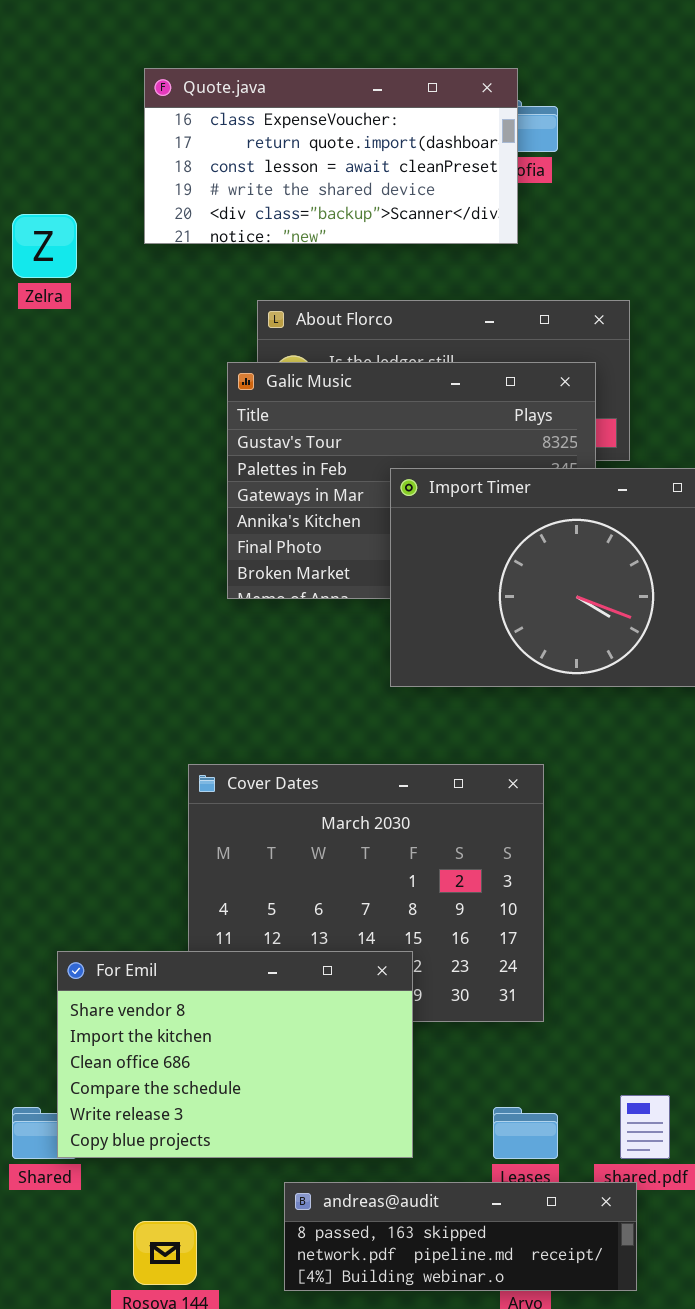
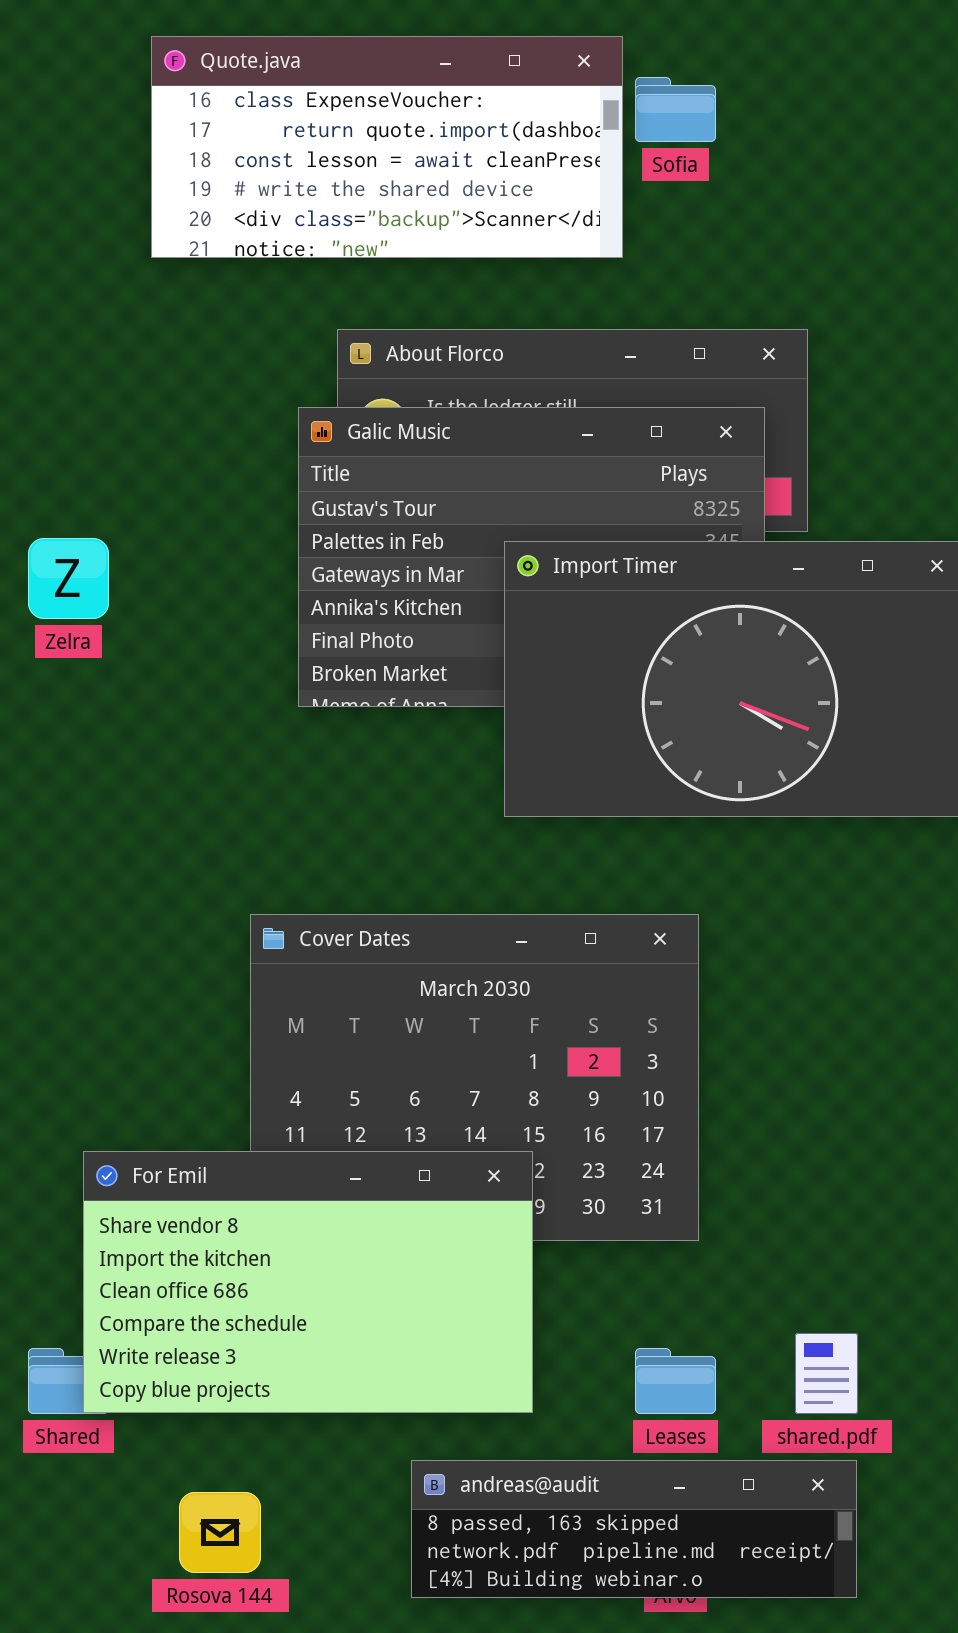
Quote.java: [144,68,518,244] -> [151,36,623,258], moved
Zelra: [12,214,77,278] -> [28,538,109,619], moved
andreas@audit: [284,1182,637,1291] -> [411,1460,857,1598], moved

